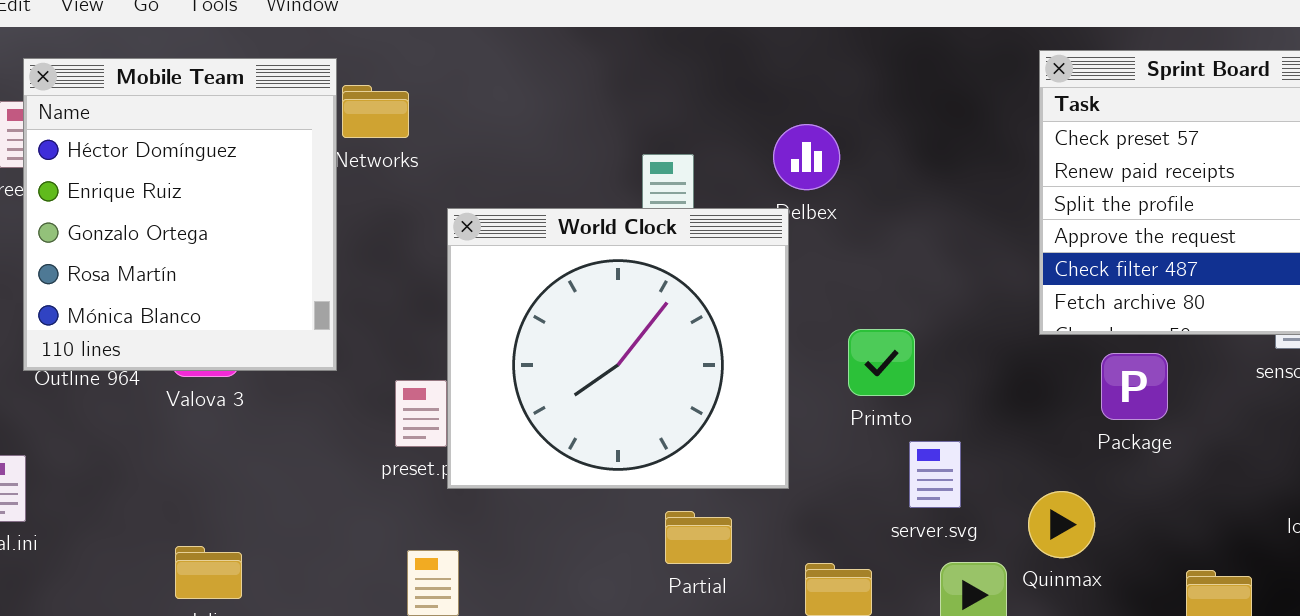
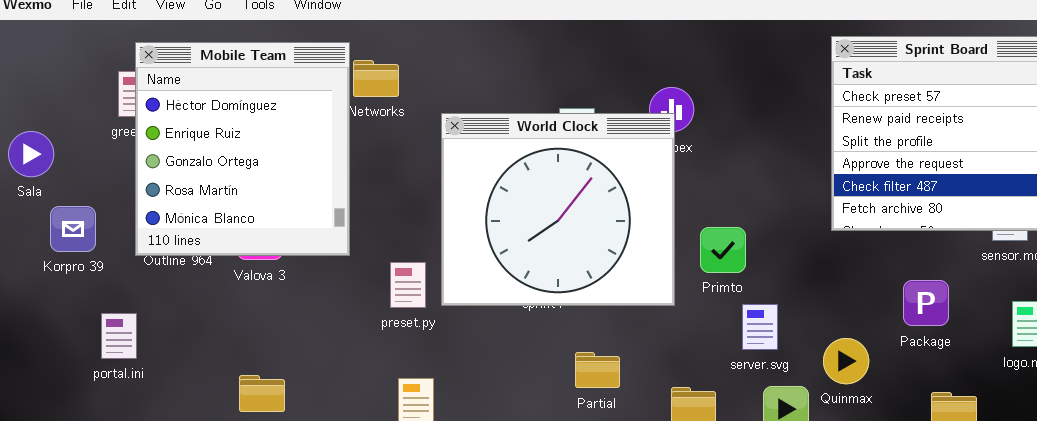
World Clock: [447,208,789,489] -> [441,113,675,306], moved
Package: [1101,353,1168,420] -> [903,280,949,326], moved

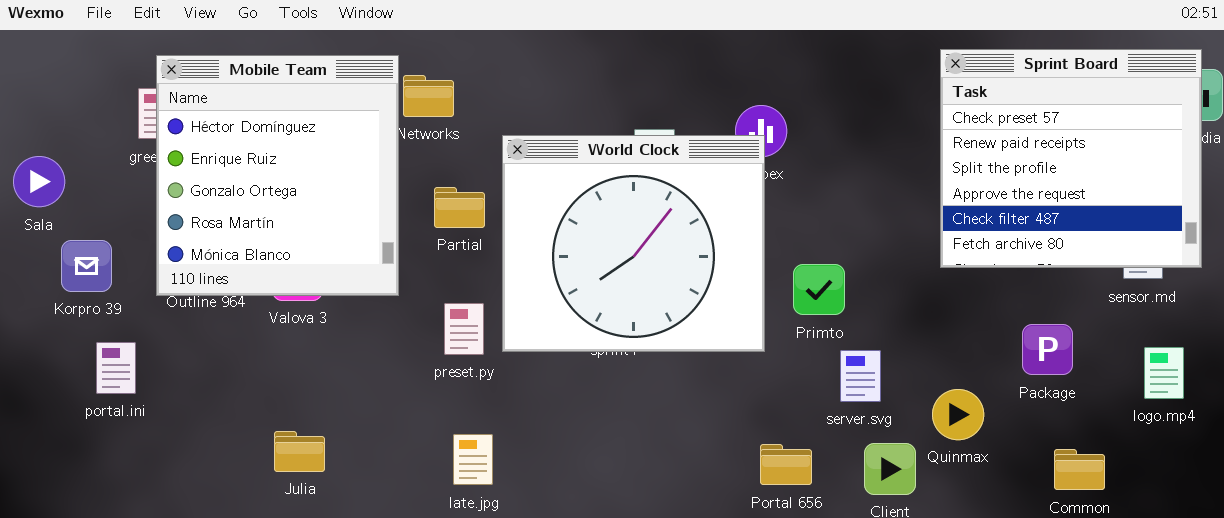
portal.ini: [101,313,137,359] -> [96,342,136,394], moved
Partial: [575,352,620,388] -> [434,187,485,228], moved

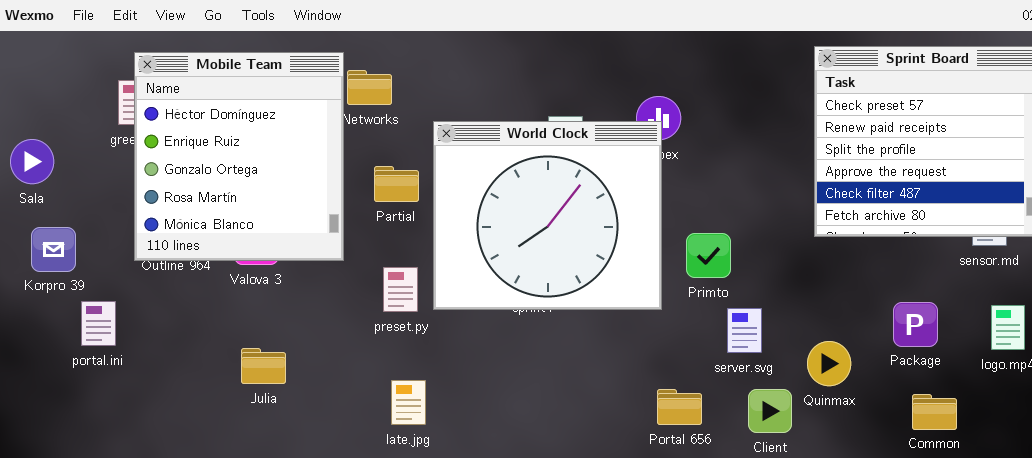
Korpro 39: [61,240,112,292] -> [31,227,76,272], moved
Package: [1022,324,1073,375] -> [893,302,938,347], moved
Julia: [274,431,325,472] -> [241,348,286,384], moved

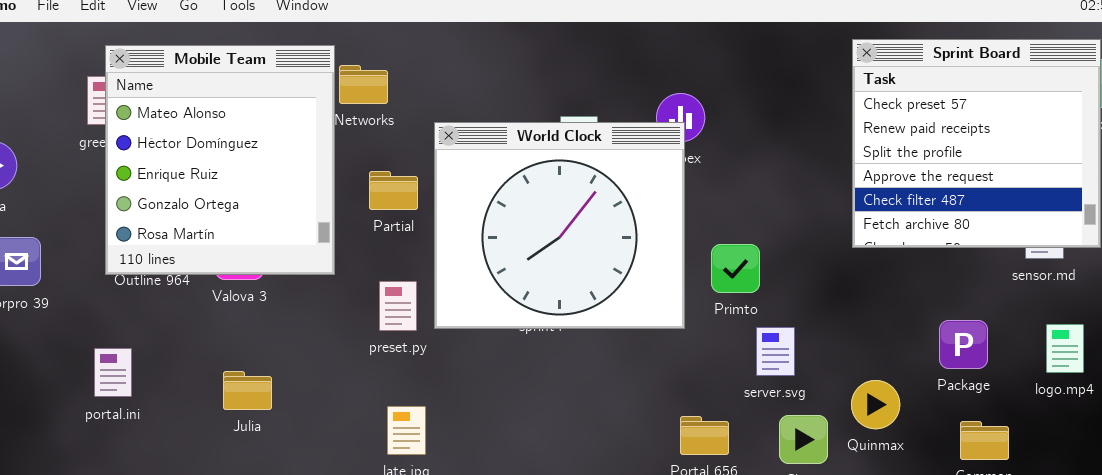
Mobile Team: [134,52,344,261] -> [105,45,335,275], scrolled up 1 row
portal.ini: [81,301,116,346] -> [94,348,132,397], moved
Quinmax: [807,341,851,386] -> [851,380,900,429], moved

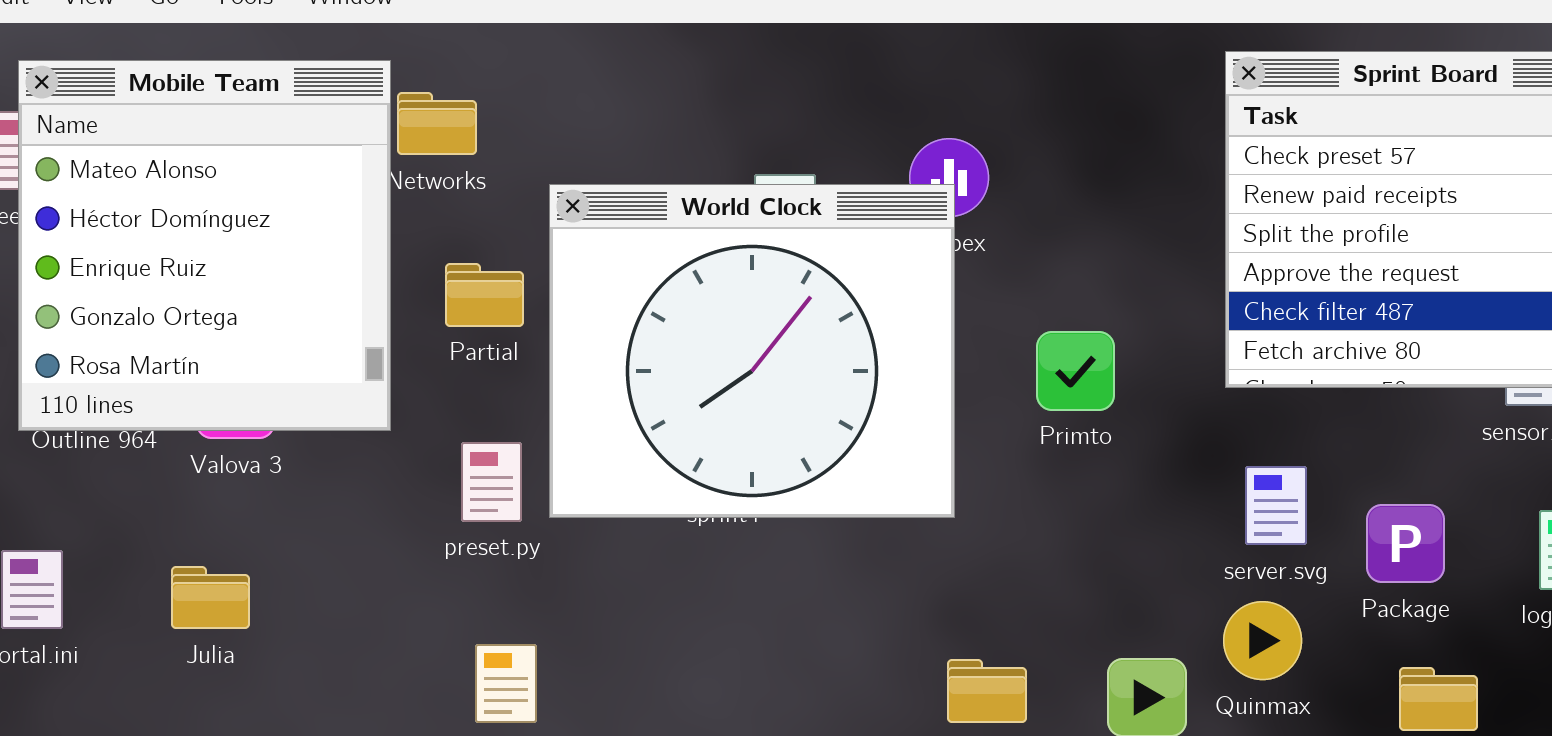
Primto: [711,244,760,293] -> [1036,331,1115,411], moved
server.svg: [756,327,795,376] -> [1245,466,1307,545], moved
Julia: [223,371,272,410] -> [171,566,250,629], moved

